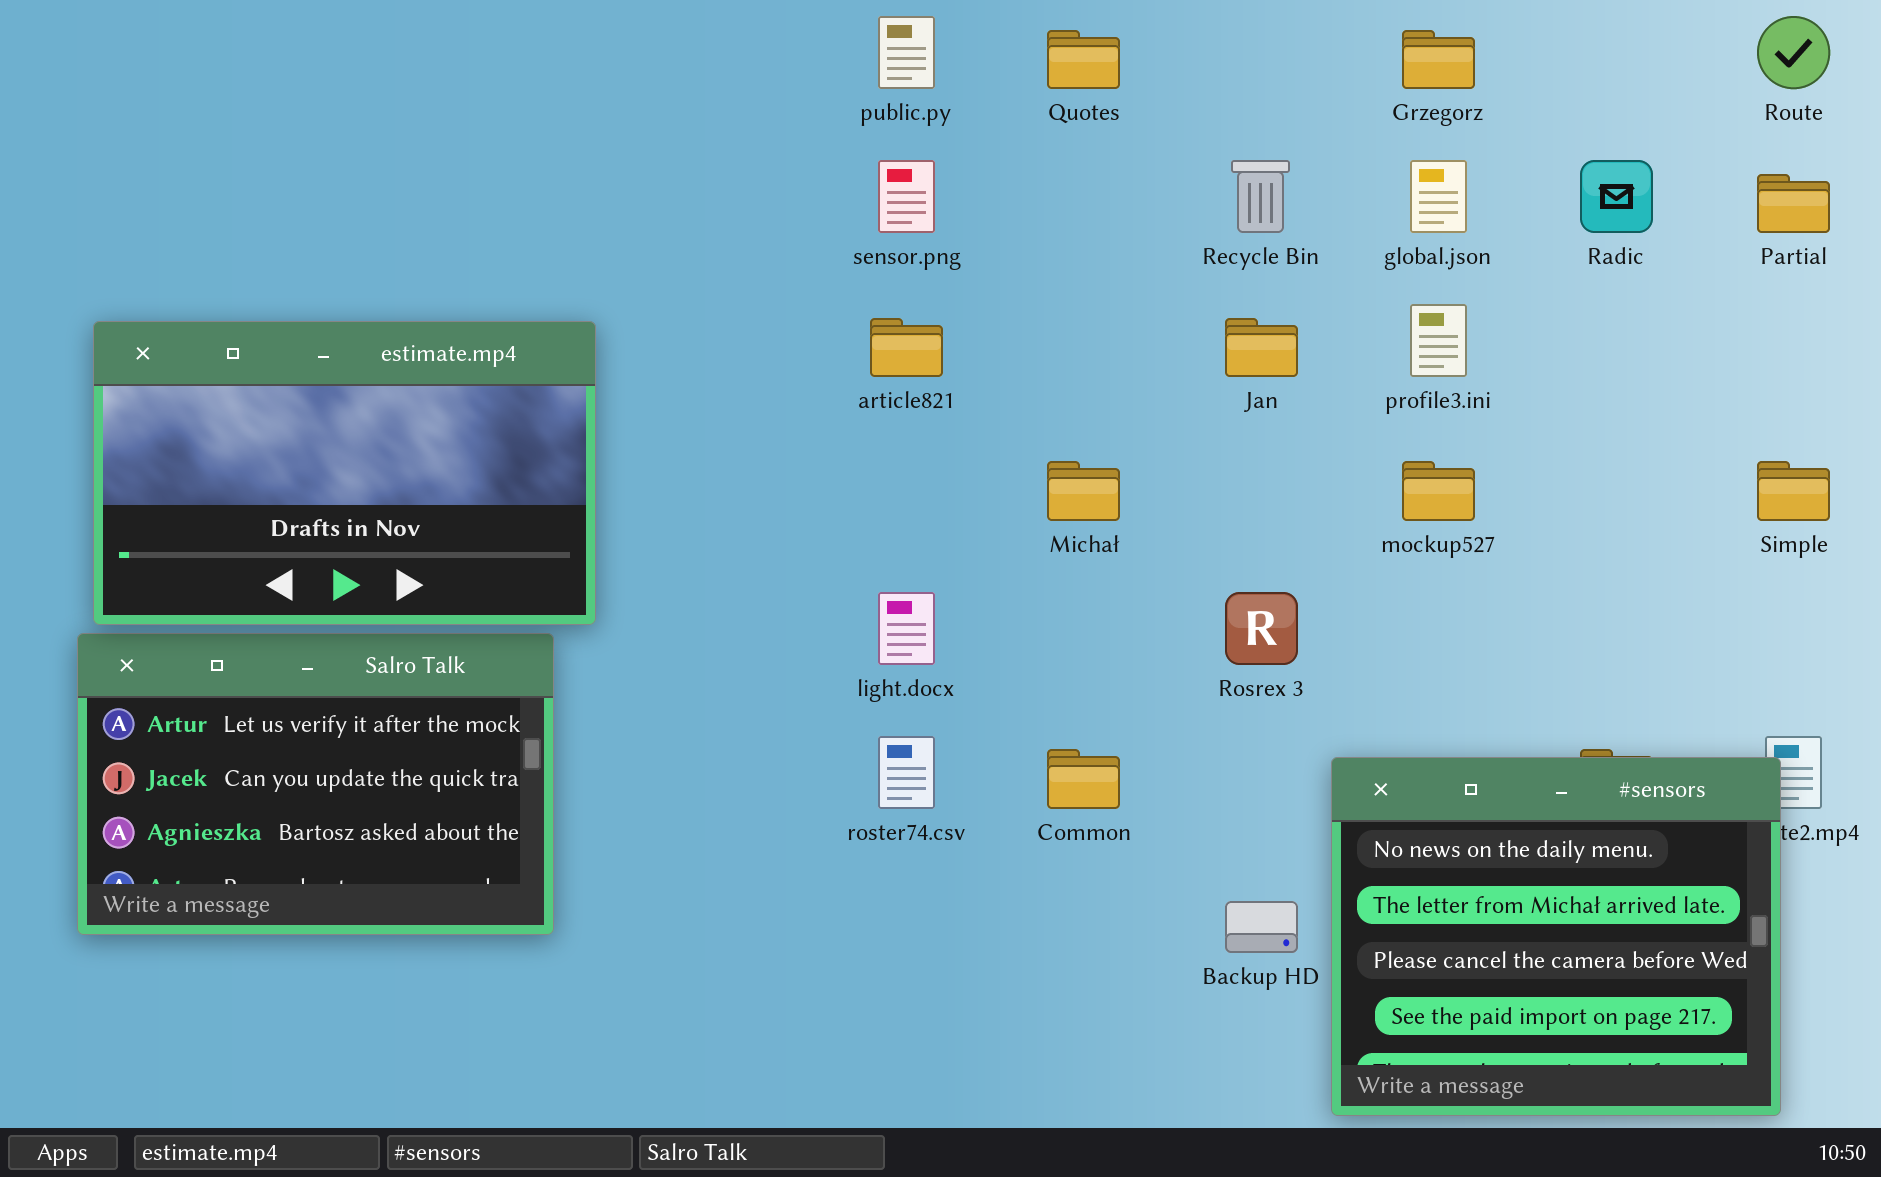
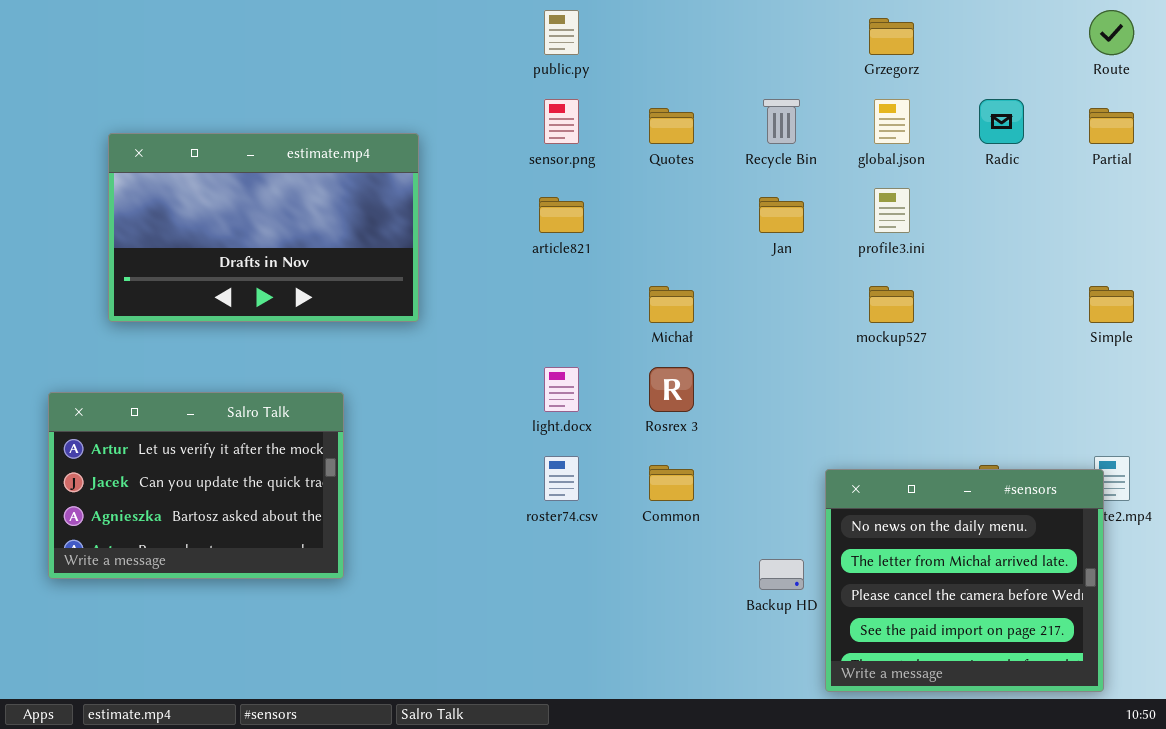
Quotes: [1047,30,1120,89] -> [649,108,694,144], moved
estimate.mp4: [93,321,596,625] -> [108,133,419,322], moved
Rosrex 3: [1225,592,1298,665] -> [649,367,694,412], moved

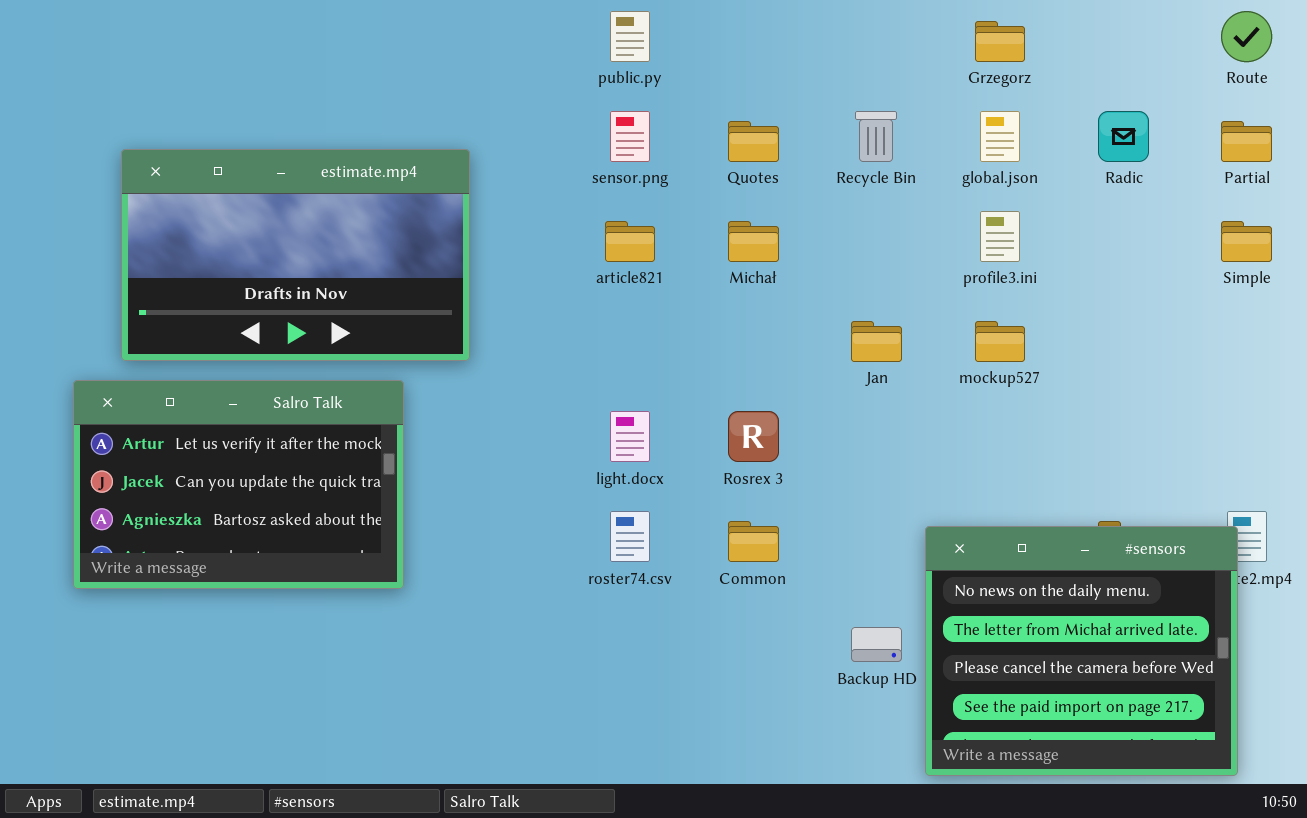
Jan: [759,197,804,233] -> [851,321,902,362], moved
Michał: [649,286,694,323] -> [728,221,779,262], moved
Simple: [1089,286,1134,323] -> [1221,221,1272,262], moved
Salro Talk: [48,392,344,579] -> [73,380,404,589], moved

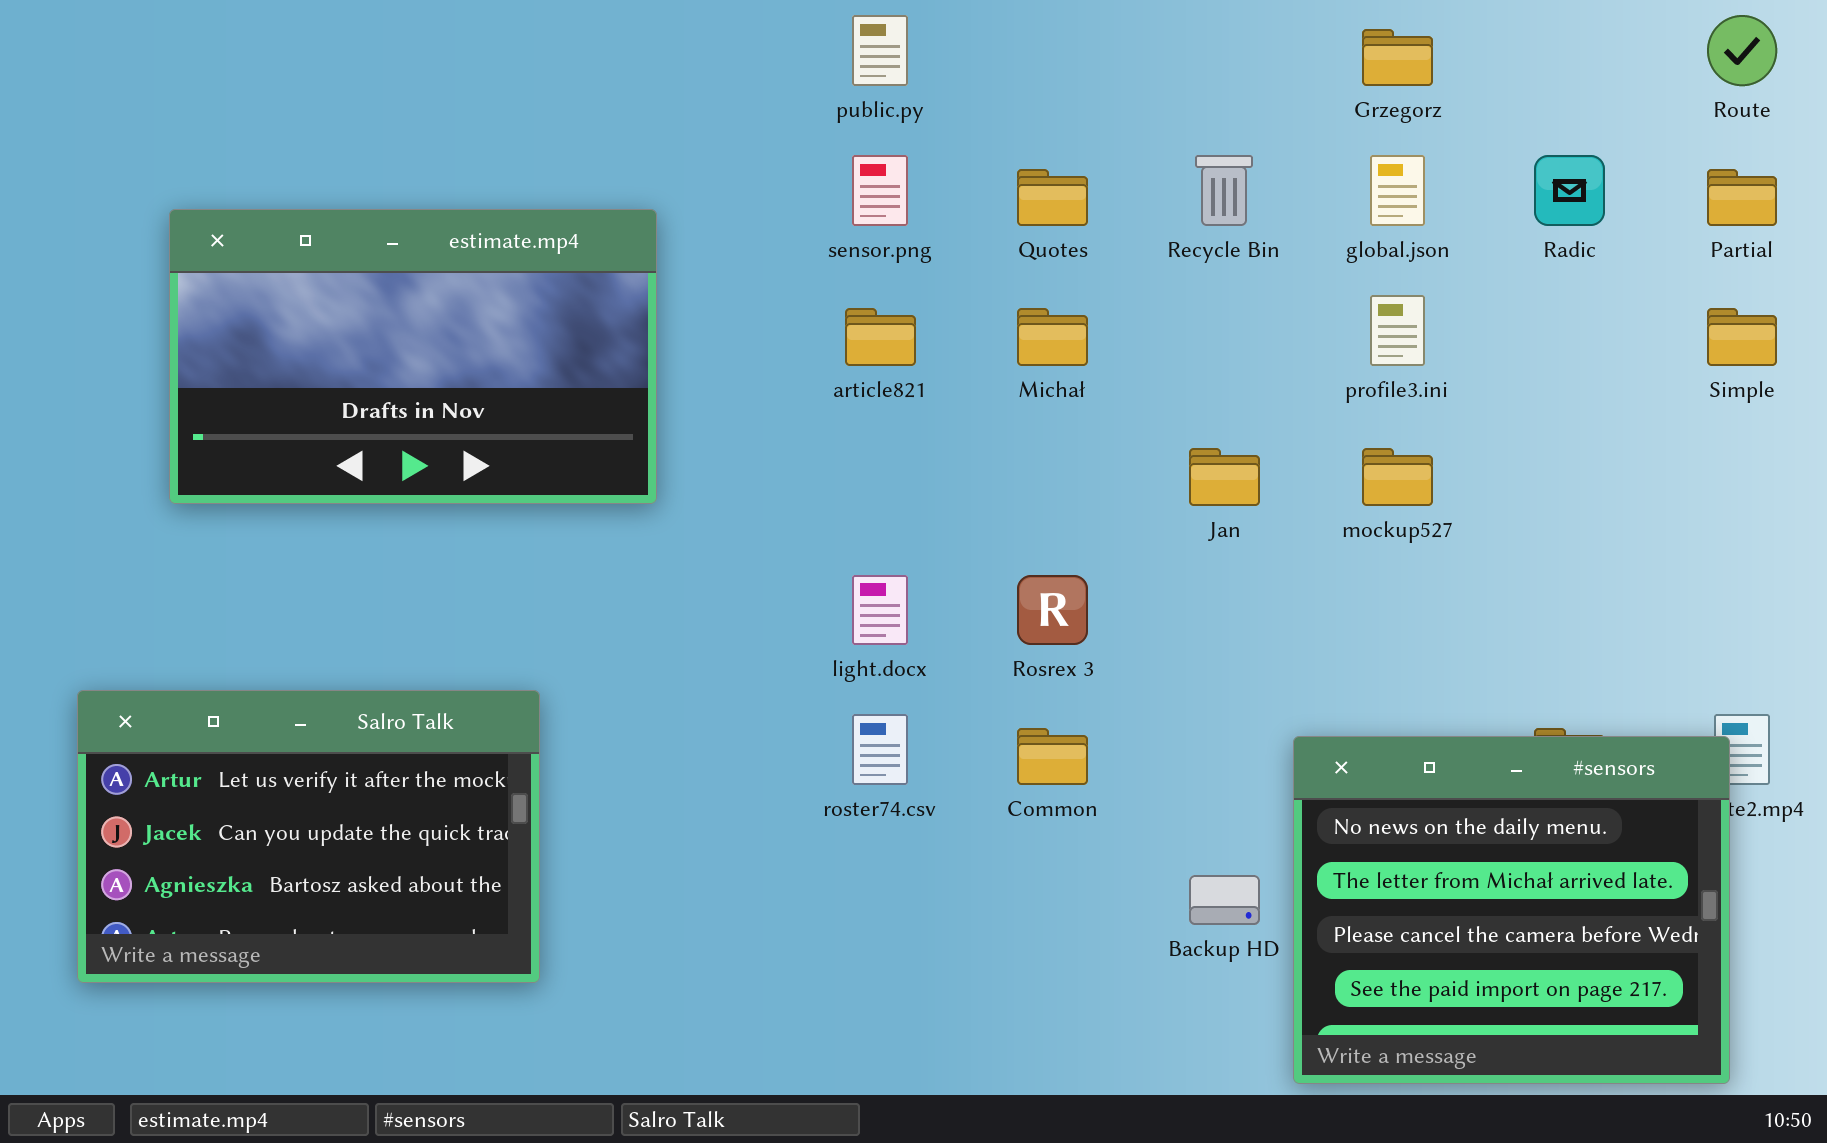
Salro Talk: [73,380,404,589] -> [77,690,540,983], moved

